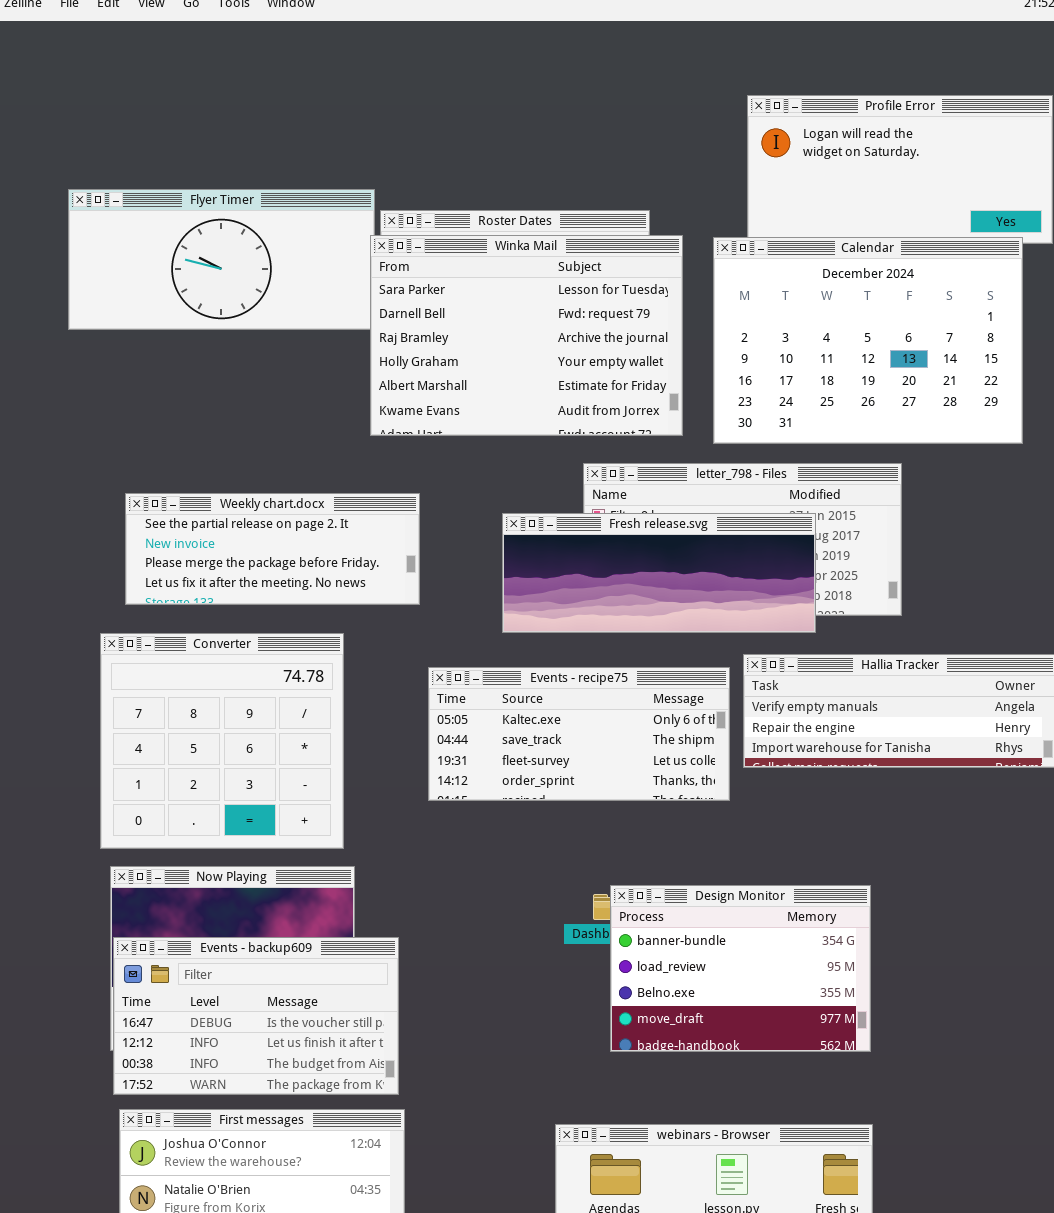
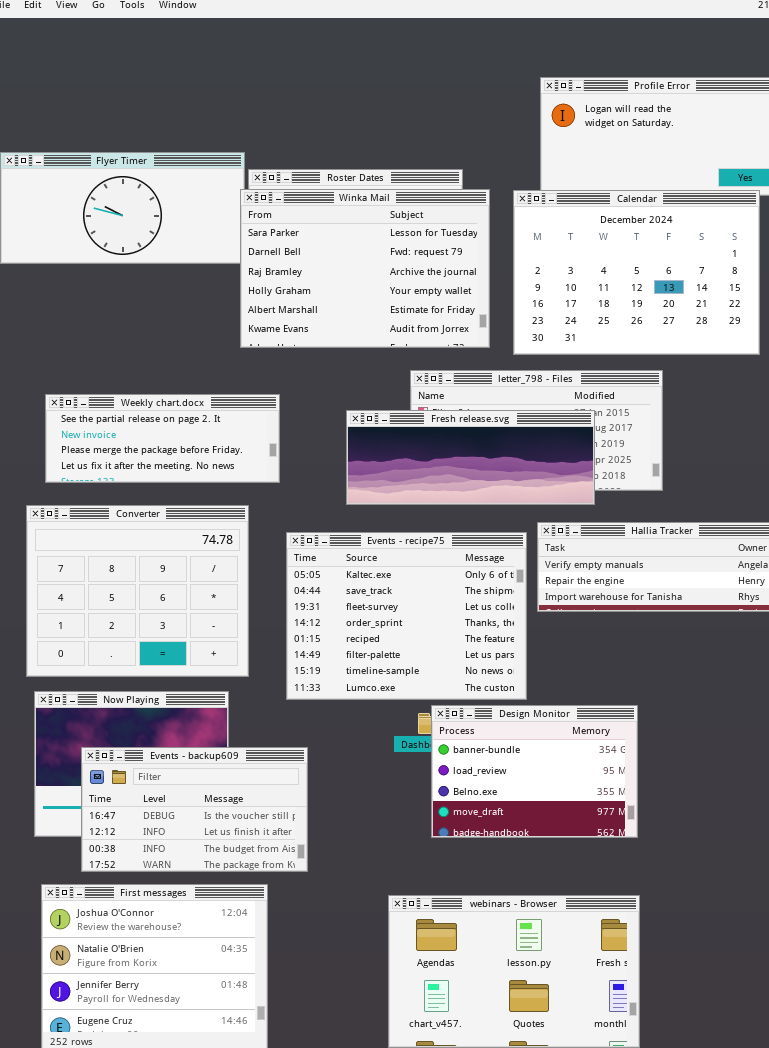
Converter: [100,633,344,849] -> [26,505,249,677], resized
Events - recipe75: [428,667,730,801] -> [286,532,527,700], resized
Events - backup609: [113,937,399,1095] -> [81,747,308,872], moved

